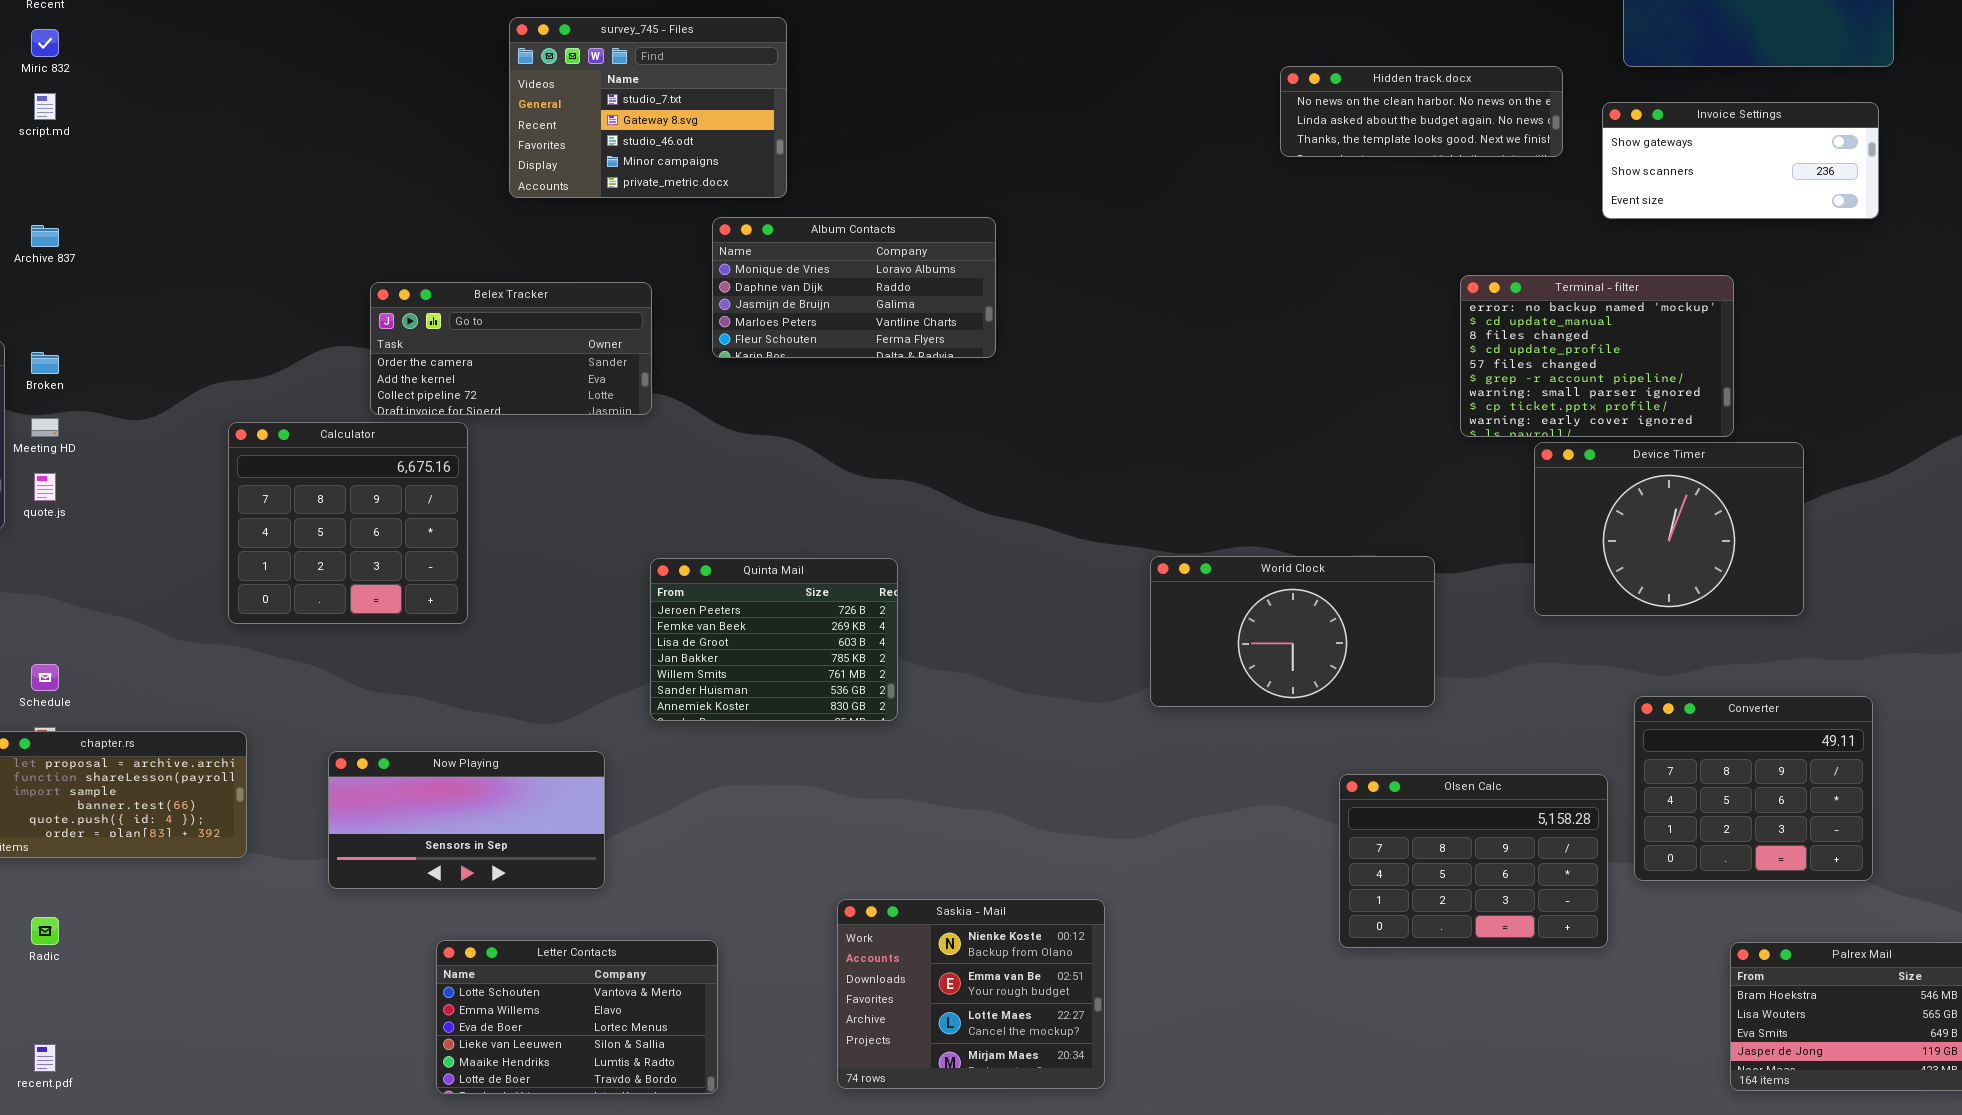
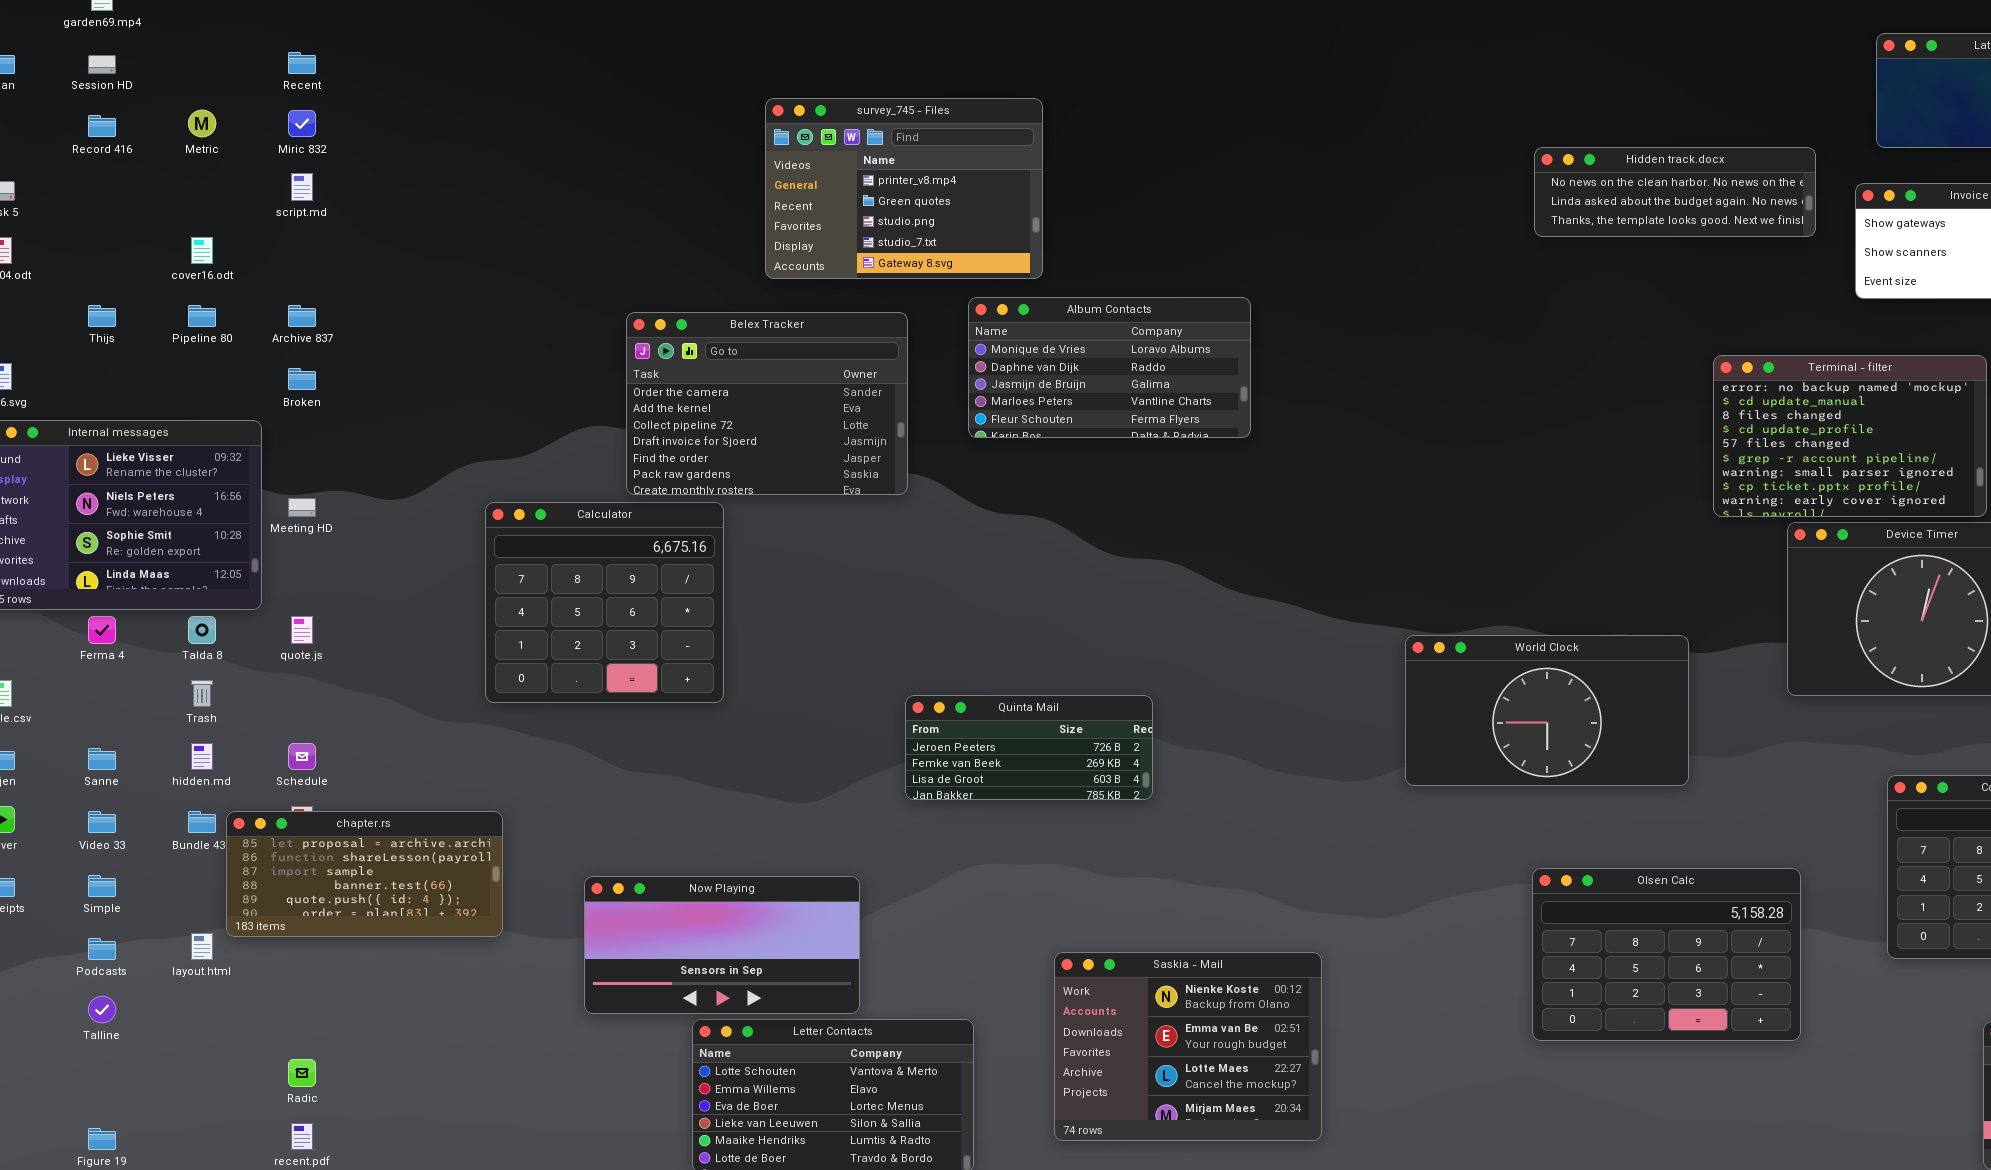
survey_745 - Files: [509,17,787,198] -> [765,98,1043,279], scrolled up 3 rows
Belex Tracker: [370,282,652,415] -> [626,312,908,495], resized
Broken: [31,352,59,374] -> [288,368,316,390], moved
quote.js: [34,473,56,501] -> [291,616,313,644], moved
Quinta Mail: [650,558,898,721] -> [905,695,1153,800], resized
Now Playing: [328,751,605,889] -> [584,876,860,1014], moved
Olsen Calc: [1339,774,1608,948] -> [1532,868,1801,1041], moved
Saskia - Mail: [837,899,1105,1089] -> [1054,952,1322,1141], moved
Radic: [31,917,59,945] -> [288,1059,316,1087], moved

